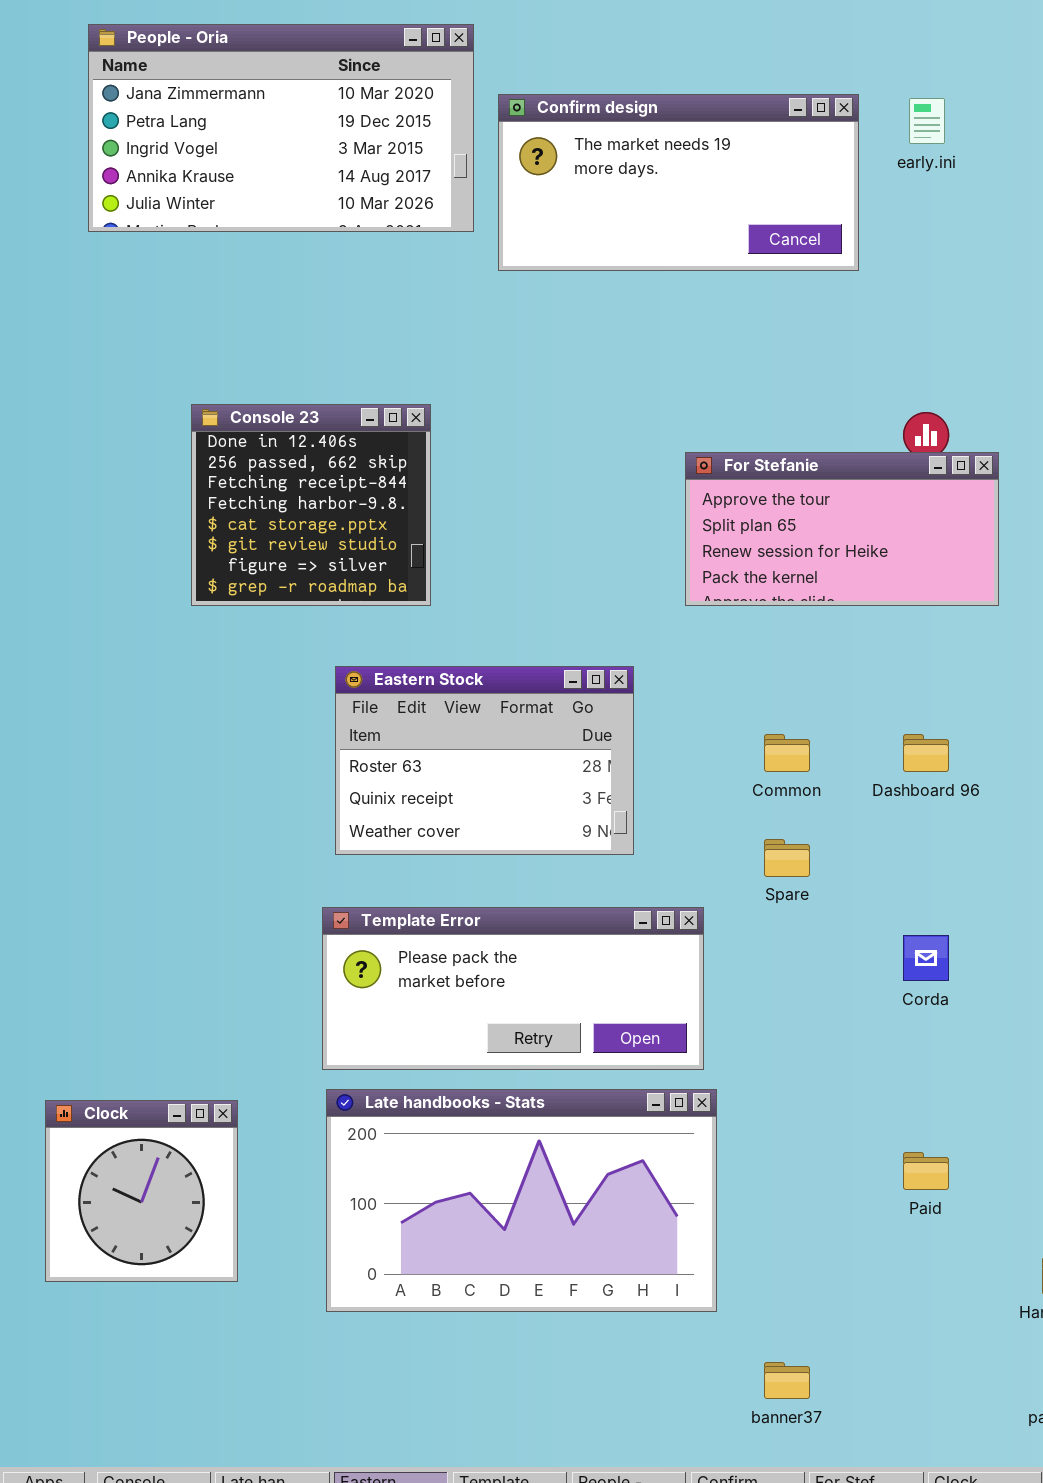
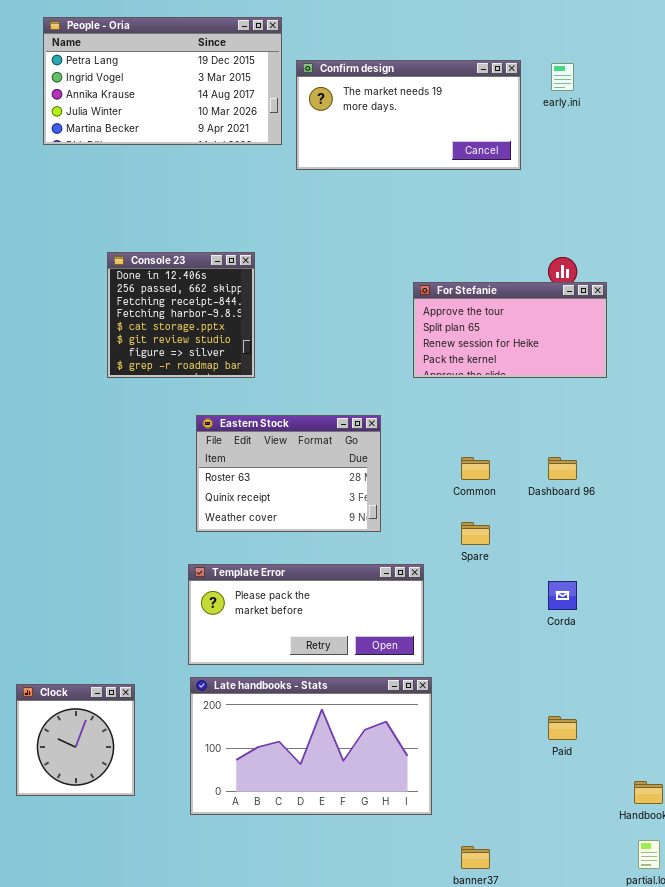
People - Oria: [88,24,474,232] -> [43,17,282,145], scrolled down 1 row

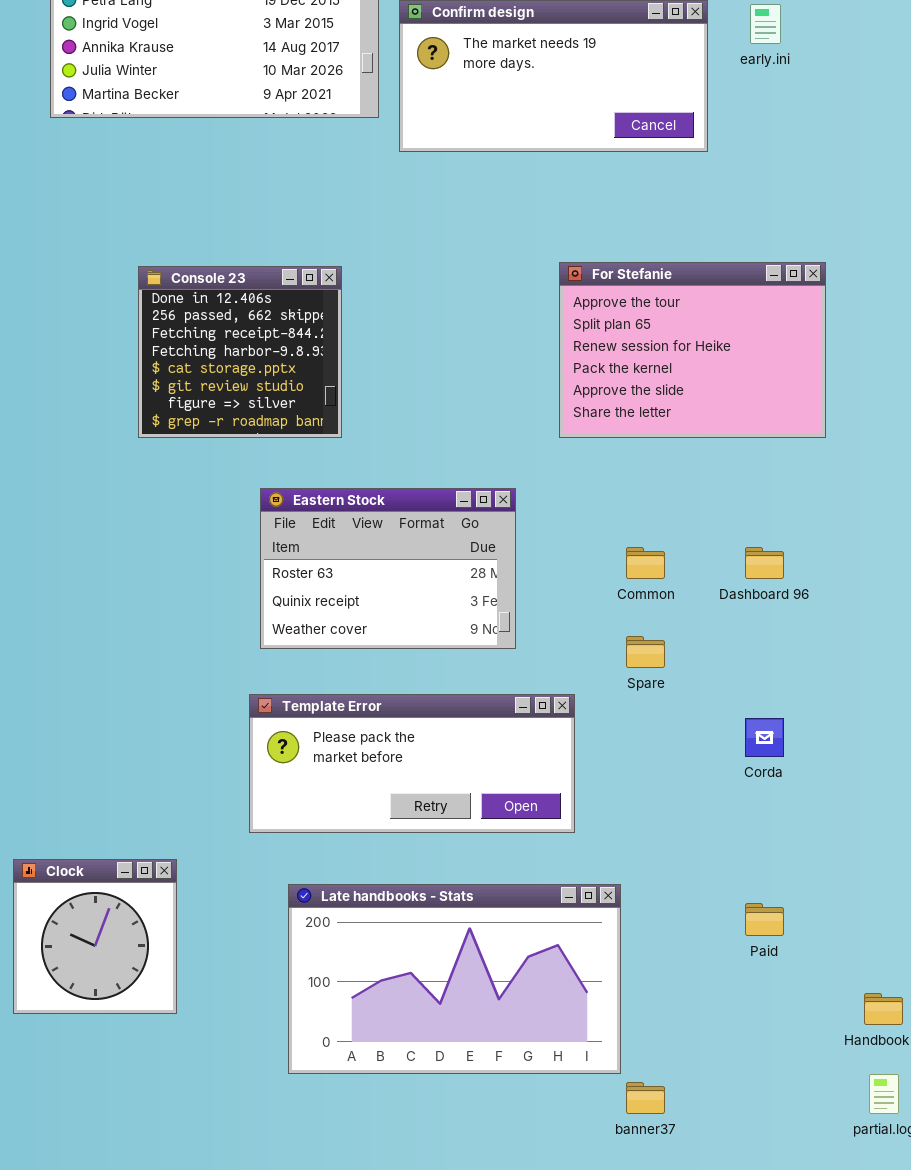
For Stefanie: [413,282,607,378] -> [559,262,826,438], resized
Late handbooks - Stats: [190,677,432,815] -> [288,884,621,1074], moved

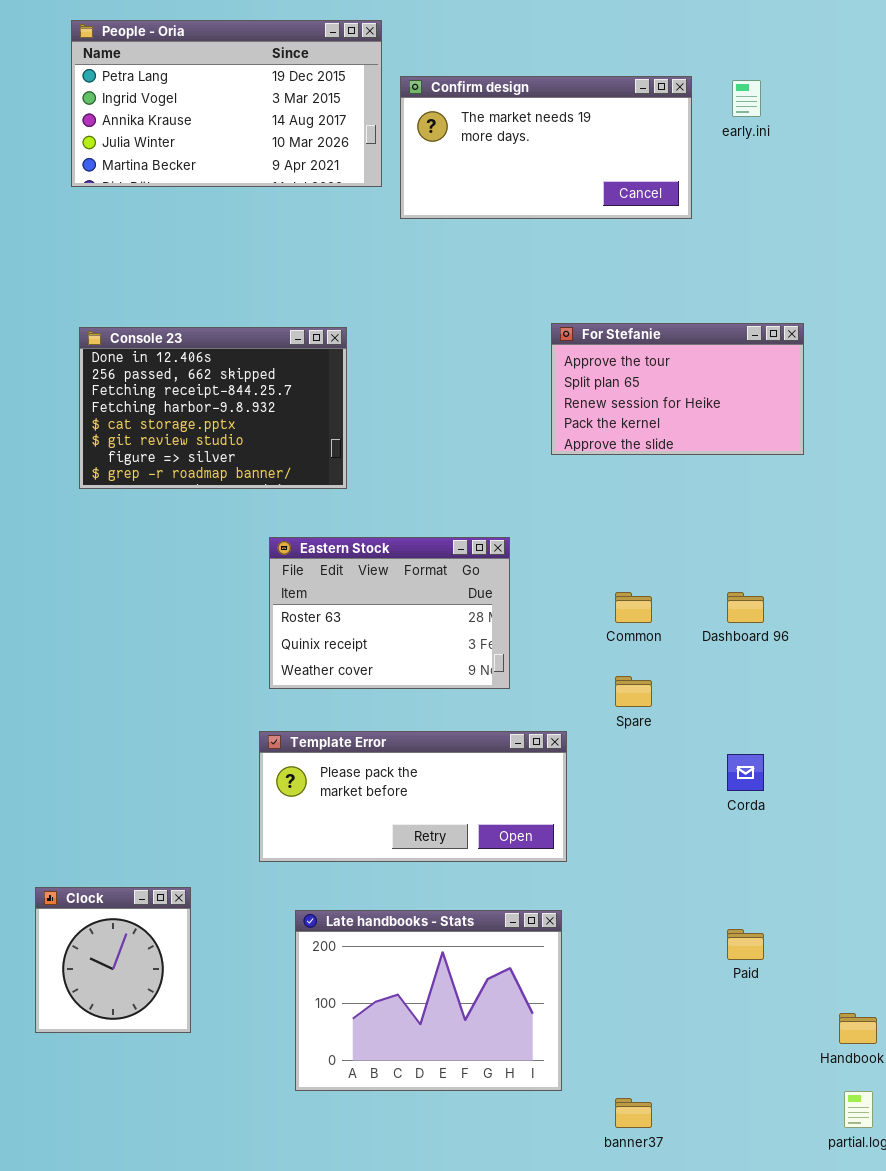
For Stefanie: [559,262,826,438] -> [551,323,804,455], resized
Console 23: [138,266,342,438] -> [79,327,347,489], resized
Late handbooks - Stats: [288,884,621,1074] -> [295,910,562,1091], resized

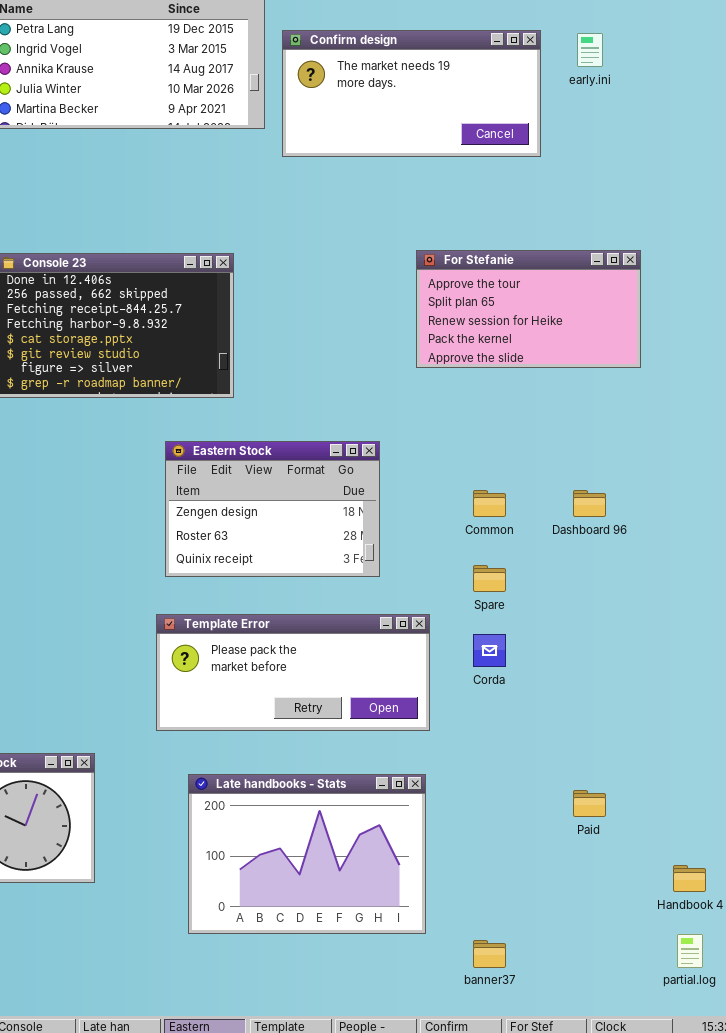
Eastern Stock: [269,537,510,689] -> [165,441,380,577], scrolled up 1 row
Corda: [727,754,764,791] -> [473,634,506,667], moved

